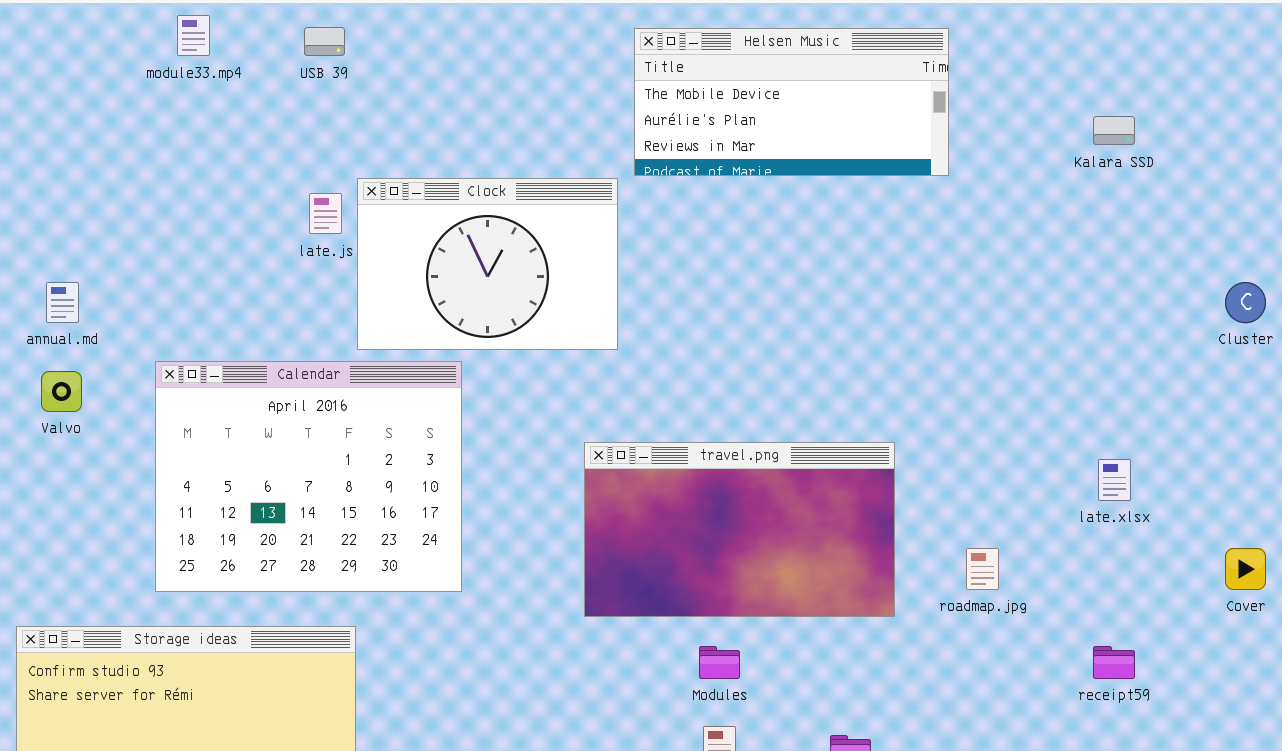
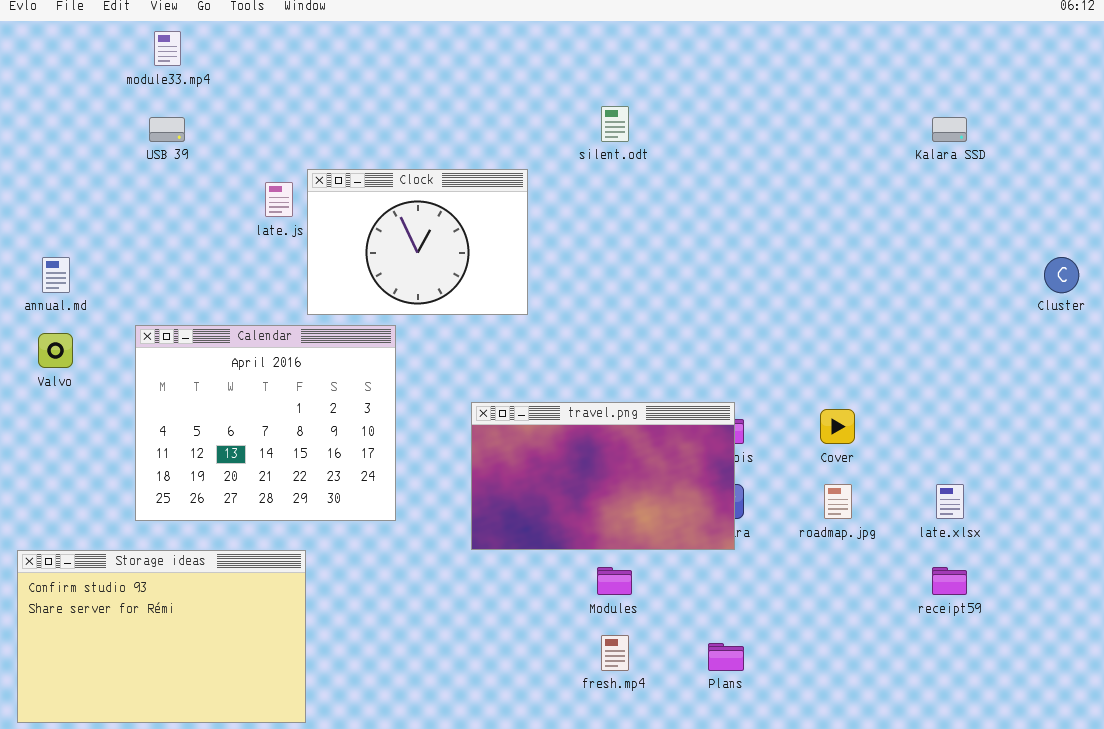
USB 39: [304,27,345,56] -> [149,117,185,142], moved
Helsen Music: [634,28,949,176] -> none, closed
travel.png: [584,442,895,617] -> [471,402,735,550], moved
late.xlsx: [1098,459,1131,501] -> [936,484,964,519], moved
Cover: [1225,548,1266,590] -> [820,409,855,444], moved

